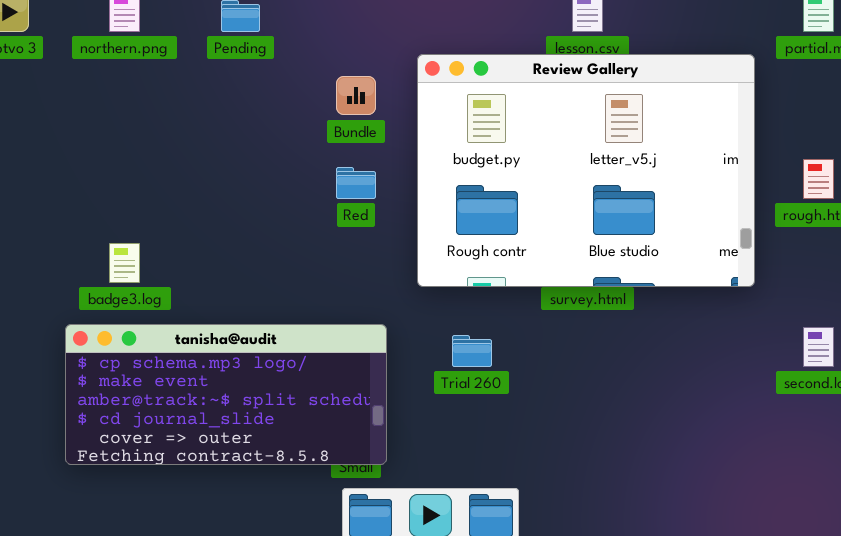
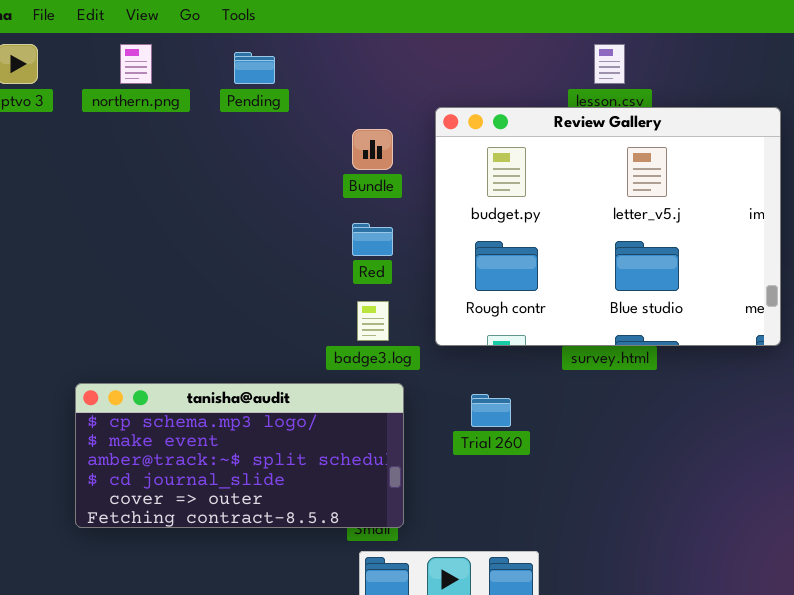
badge3.log: [109,243,140,283] -> [357,301,389,341], moved

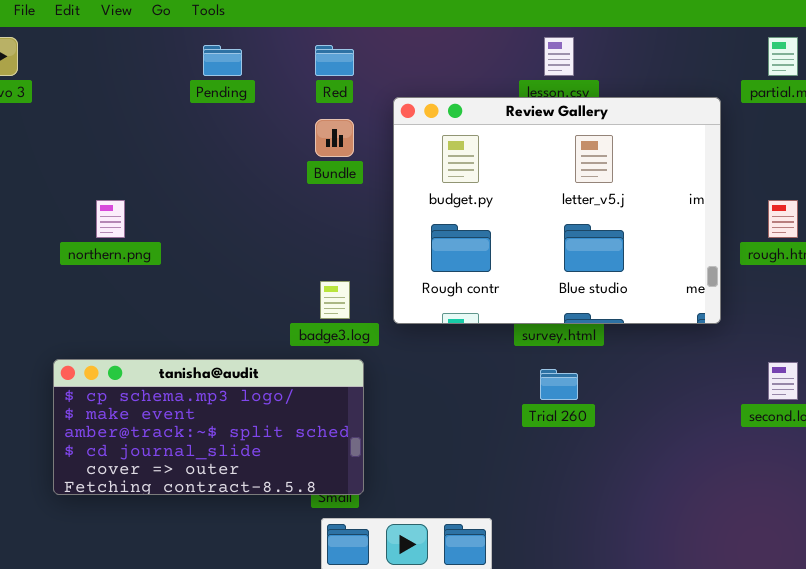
northern.png: [120,44,152,84] -> [96,200,125,238], moved
Red: [352,223,393,256] -> [315,45,354,76], moved
Trial 260: [471,394,511,427] -> [540,369,578,400], moved

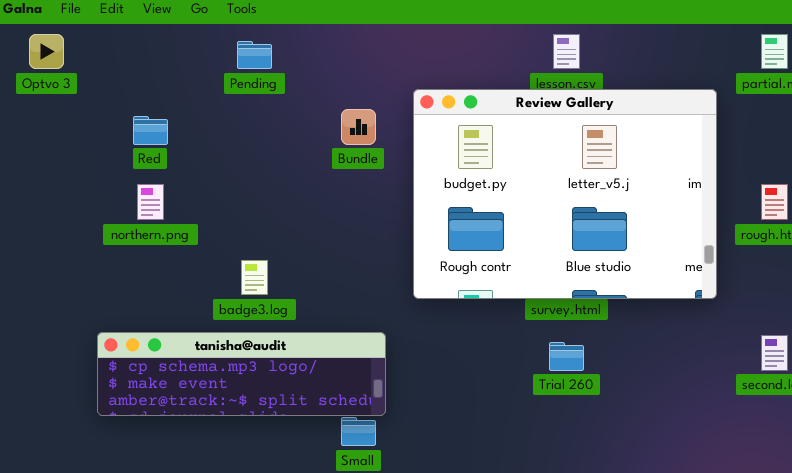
Red: [315,45,354,76] -> [133,116,168,145], moved
badge3.log: [320,281,350,319] -> [241,260,268,295], moved
tanisha@audit: [53,359,364,495] -> [97,332,386,416], resized

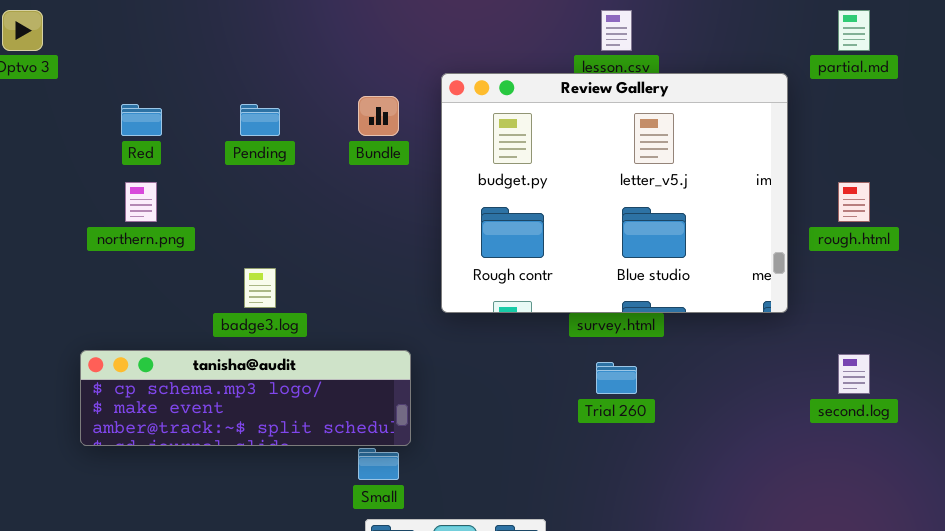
Pending: [237,41,272,69] -> [240,104,280,136], moved

